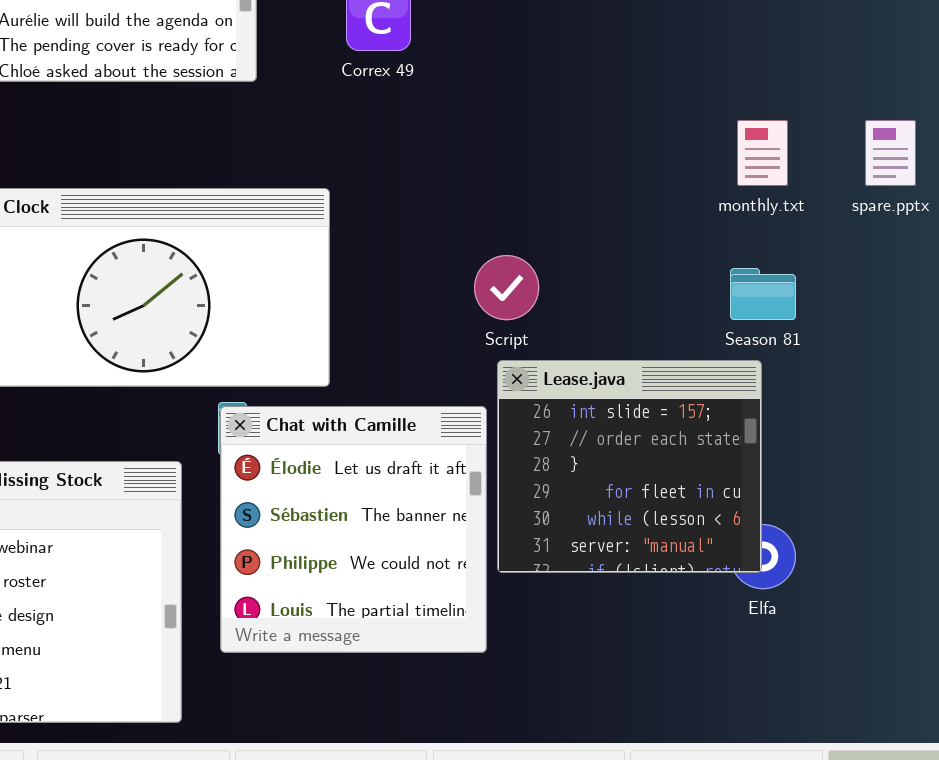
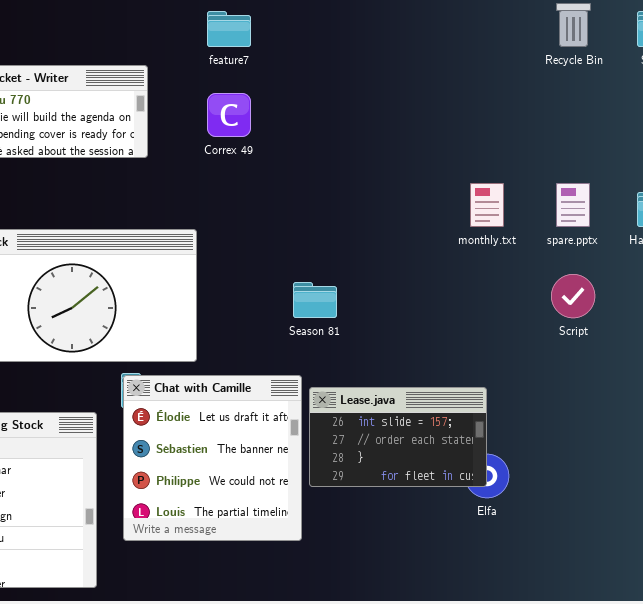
Script: [474,255,539,320] -> [551,274,595,318], moved
Season 81: [730,268,796,320] -> [293,282,337,318], moved
Lease.java: [497,360,762,573] -> [309,387,487,487], resized

